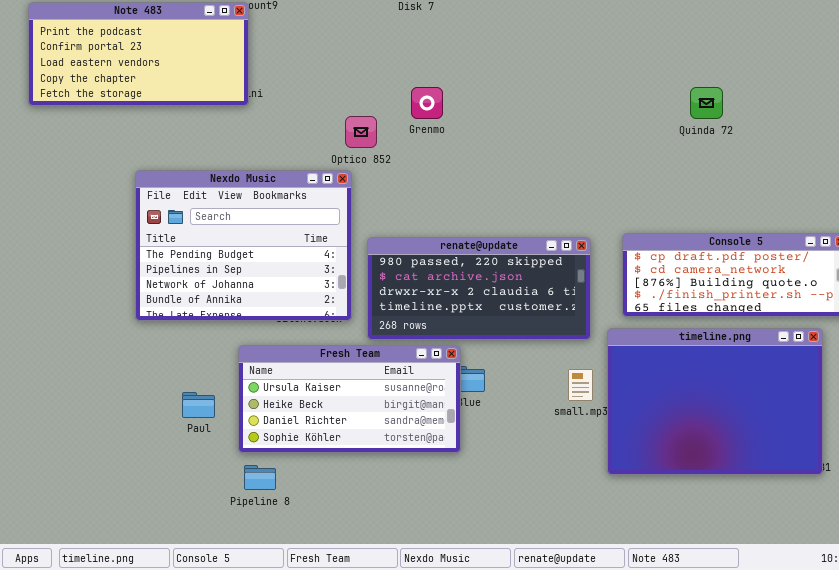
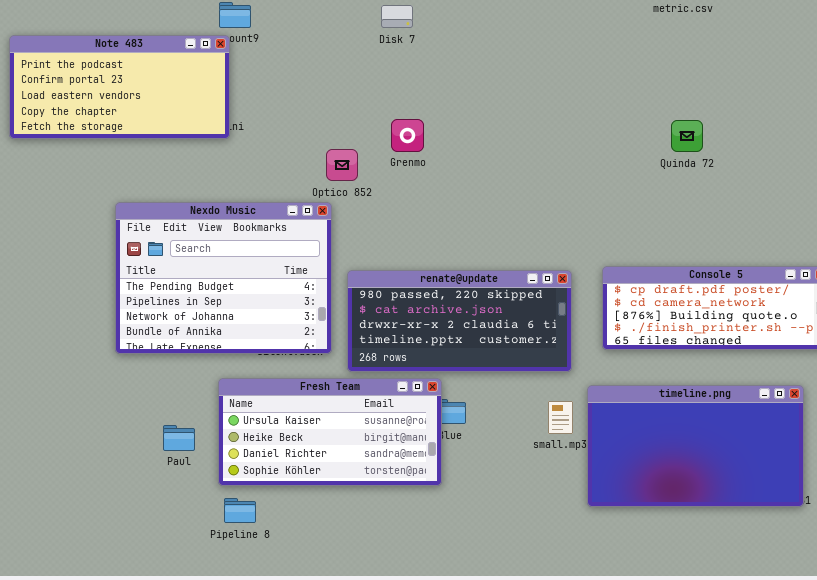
timeline.png: [607,328,823,475] -> [587,385,804,507], resized

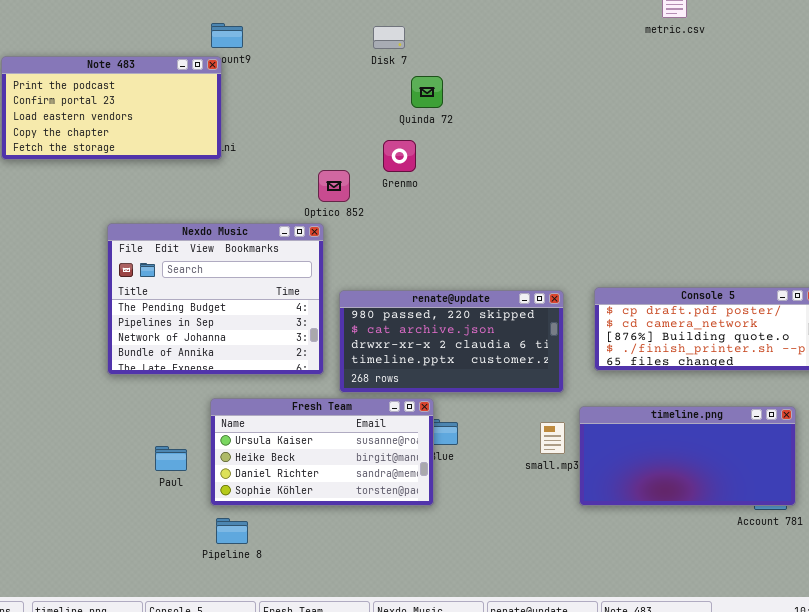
Quinda 72: [671,120,703,152] -> [411,76,443,108], moved
timeline.png: [587,385,804,507] -> [579,406,796,506], resized

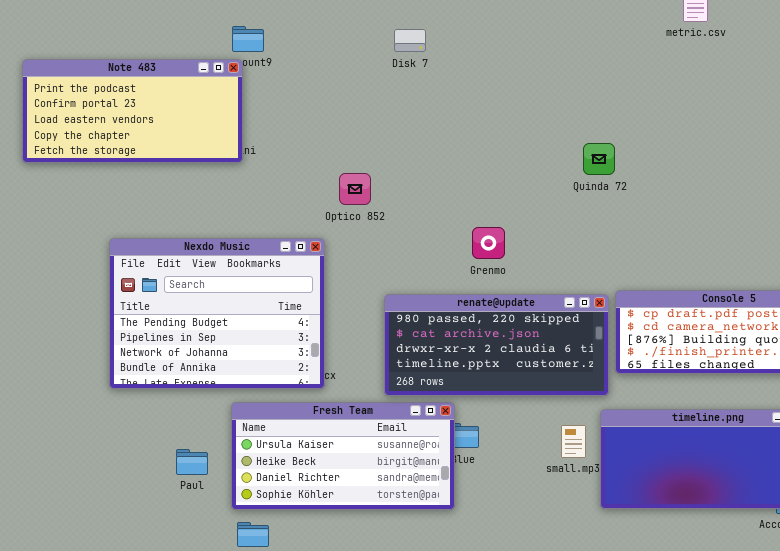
Quinda 72: [411,76,443,108] -> [583,143,615,175], moved
Grenmo: [383,140,416,172] -> [472,227,505,259], moved
Nexdo Music: [107,223,324,375] -> [109,238,325,389], moved
renate@update: [339,290,564,393] -> [384,294,609,396], moved

